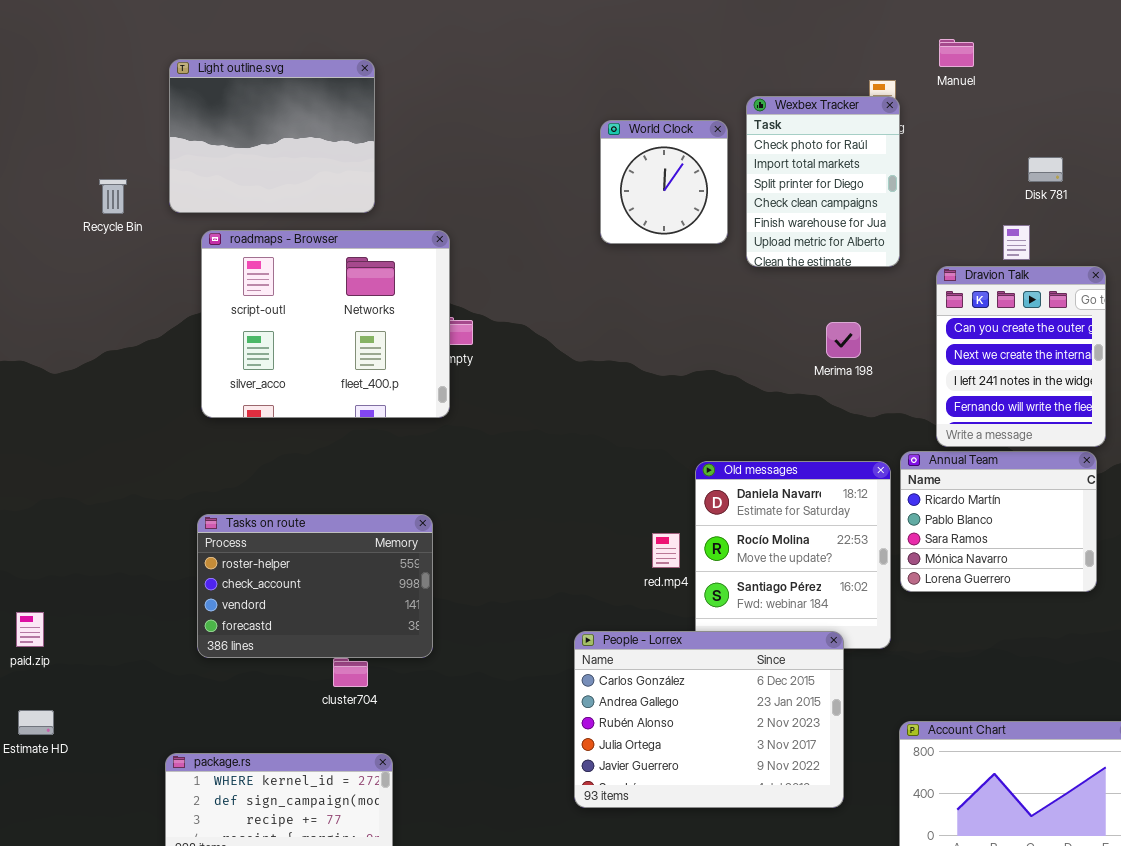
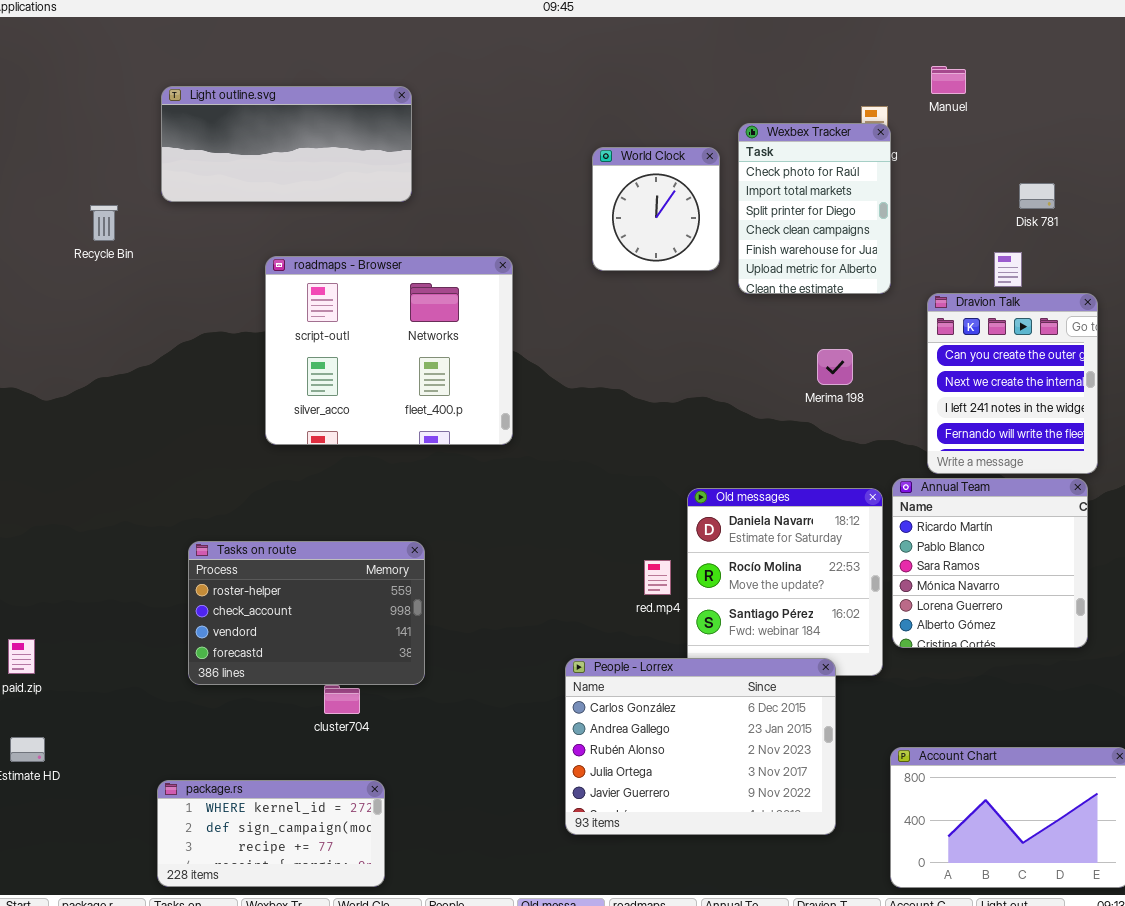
Light outline.svg: [169,59,375,213] -> [161,86,412,202], resized
roadmaps - Browser: [201,230,450,418] -> [265,256,513,445], moved
Annual Team: [900,451,1097,592] -> [892,478,1088,648], resized

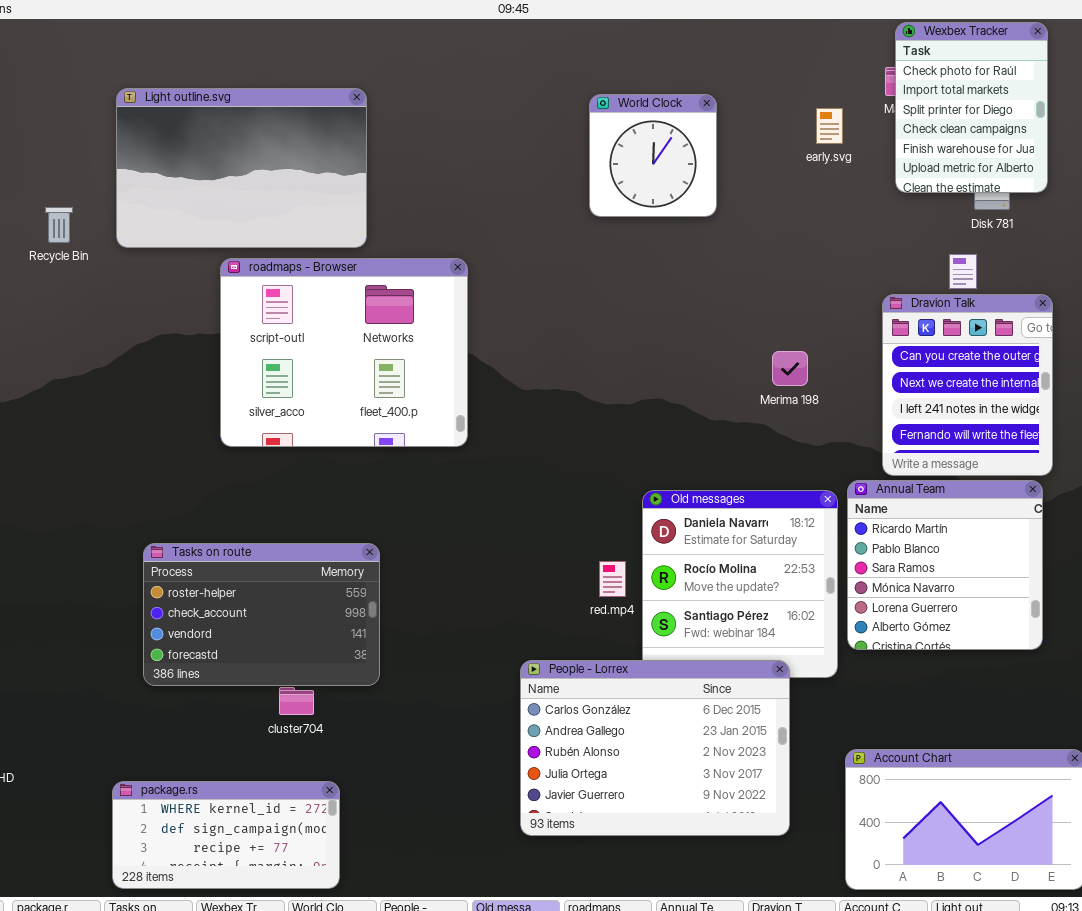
Light outline.svg: [161,86,412,202] -> [116,88,367,248], resized
Wexbex Tracker: [738,123,891,294] -> [895,22,1048,193], moved
World Clock: [592,147,720,271] -> [589,94,717,217], moved

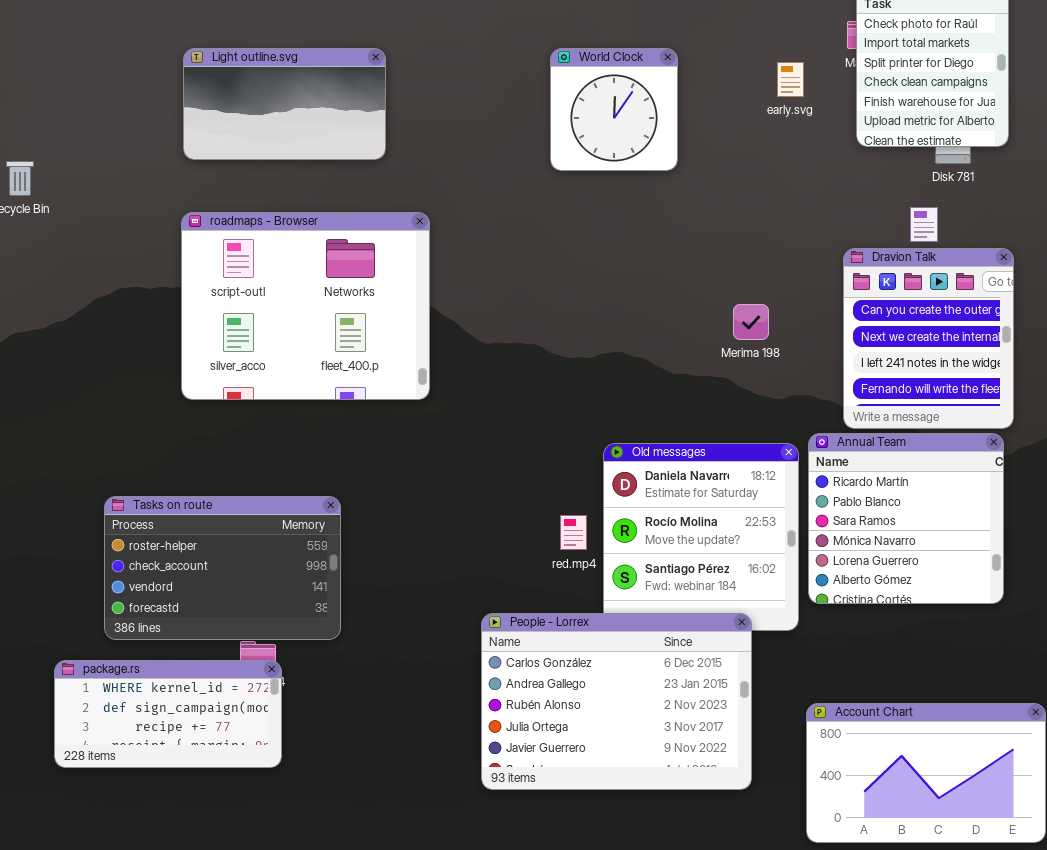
Light outline.svg: [116,88,367,248] -> [183,48,386,160], moved, resized
package.rs: [112,781,340,889] -> [54,660,282,768], moved

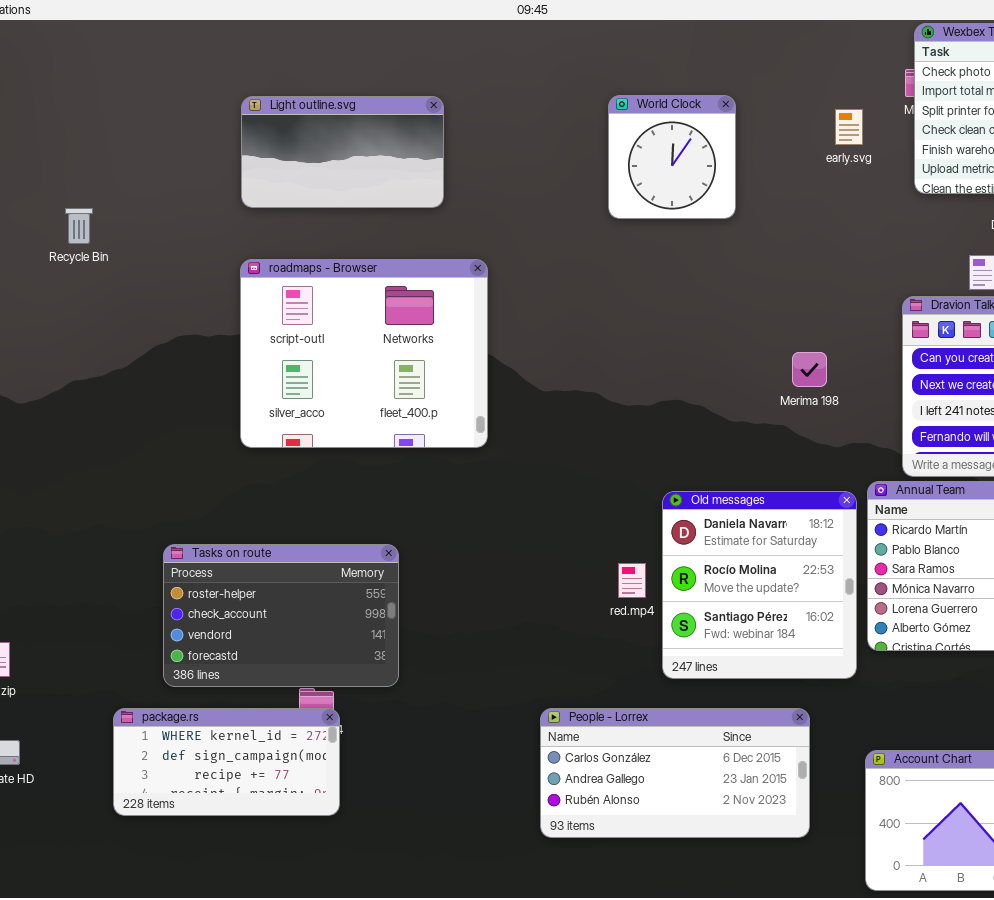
People - Lorrex: [481,613,752,790] -> [540,708,810,838], resized

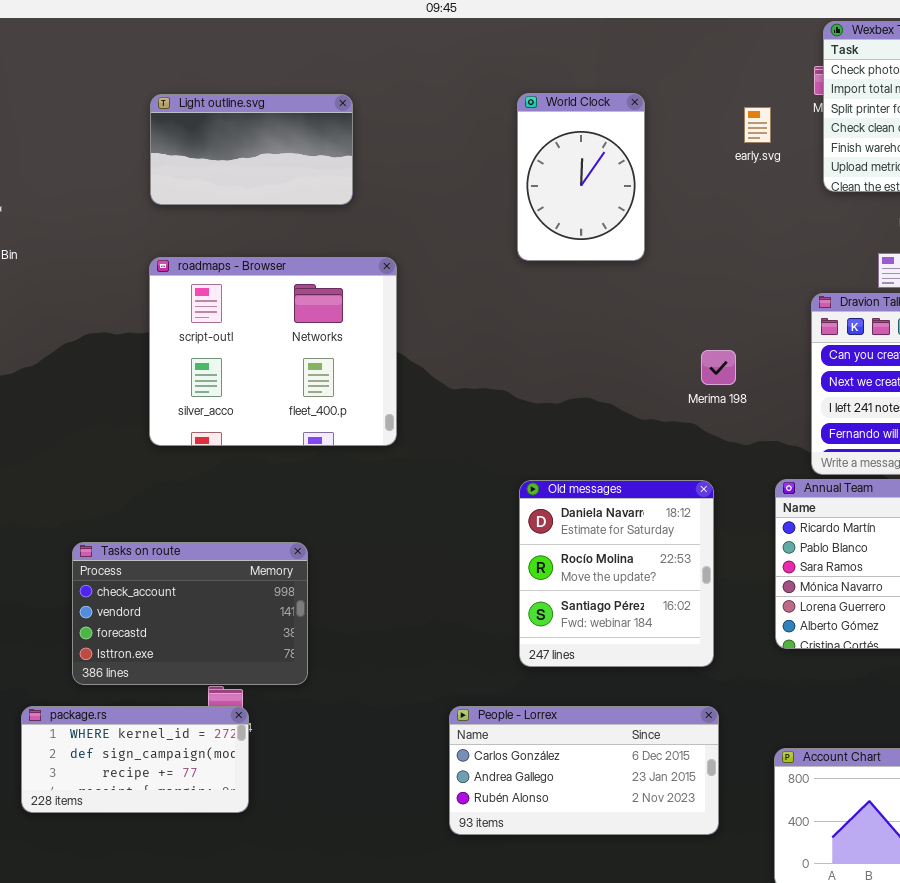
World Clock: [608,95,736,219] -> [517,93,645,261], resized
Old messages: [662,491,857,679] -> [519,480,714,667], moved
Tasks on route: [163,544,399,687] -> [72,542,308,685], scrolled down 1 row

